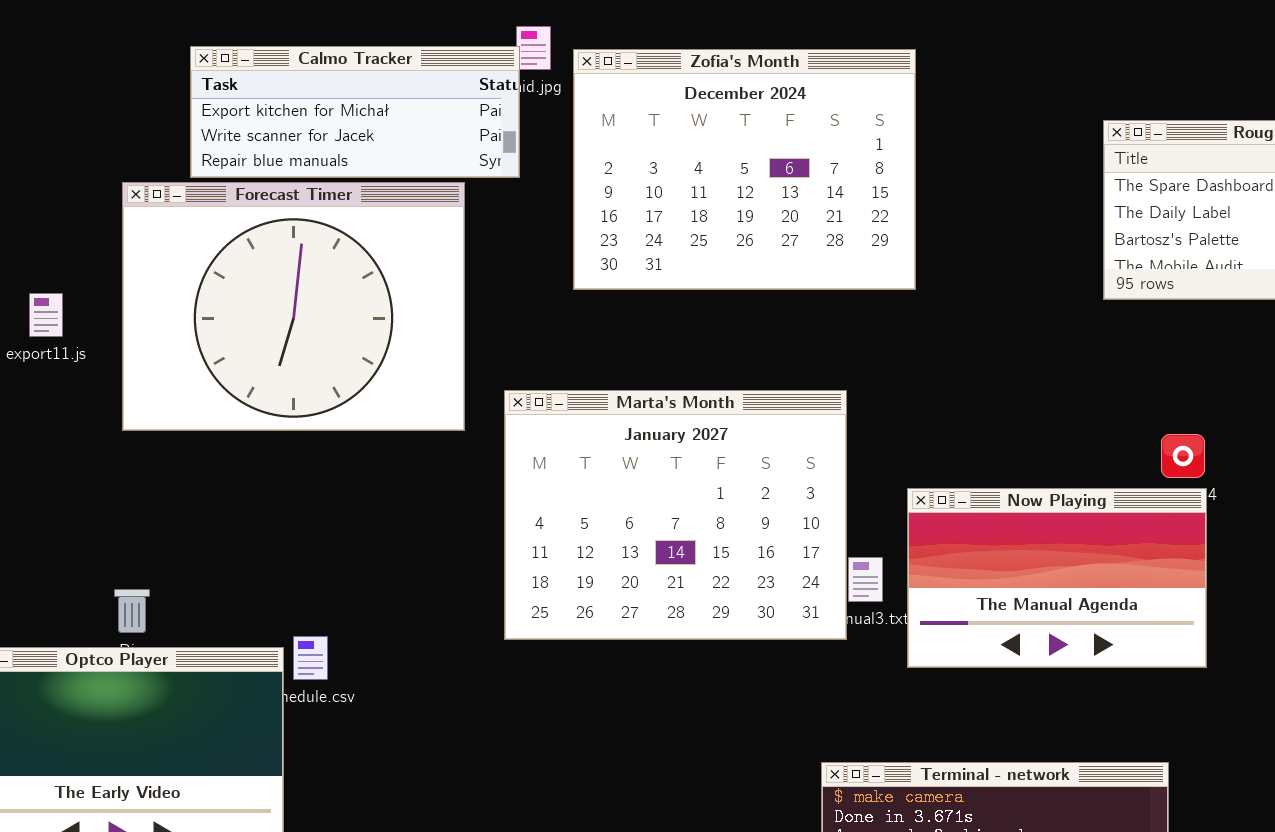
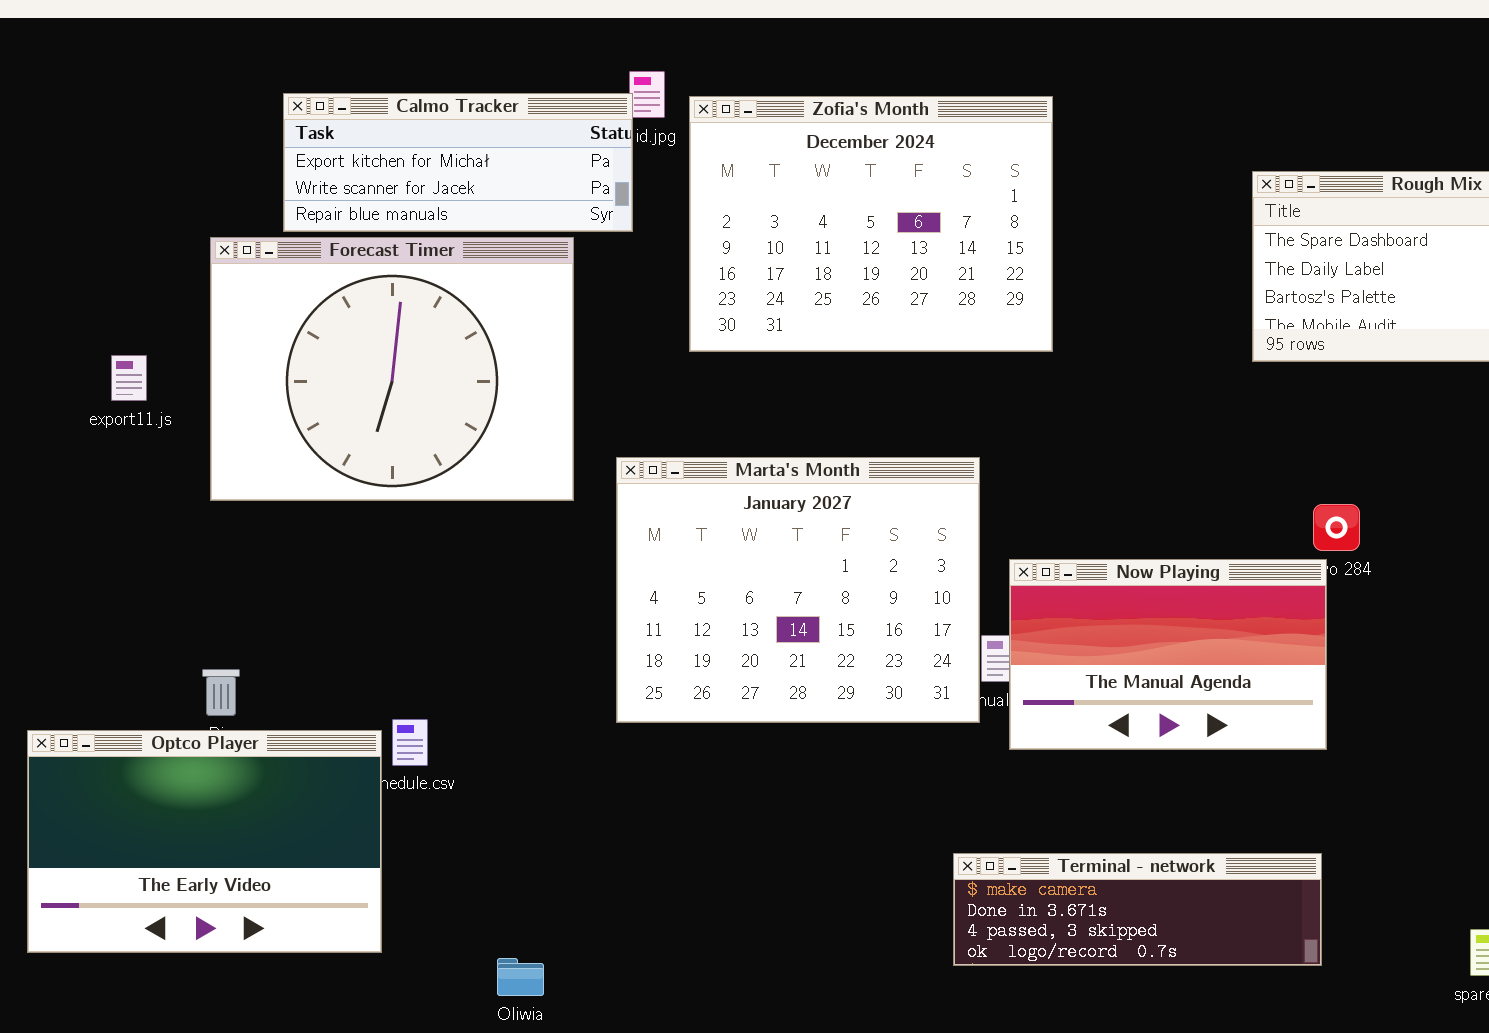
Now Playing: [907,488,1207,668] -> [1009,559,1327,750], moved

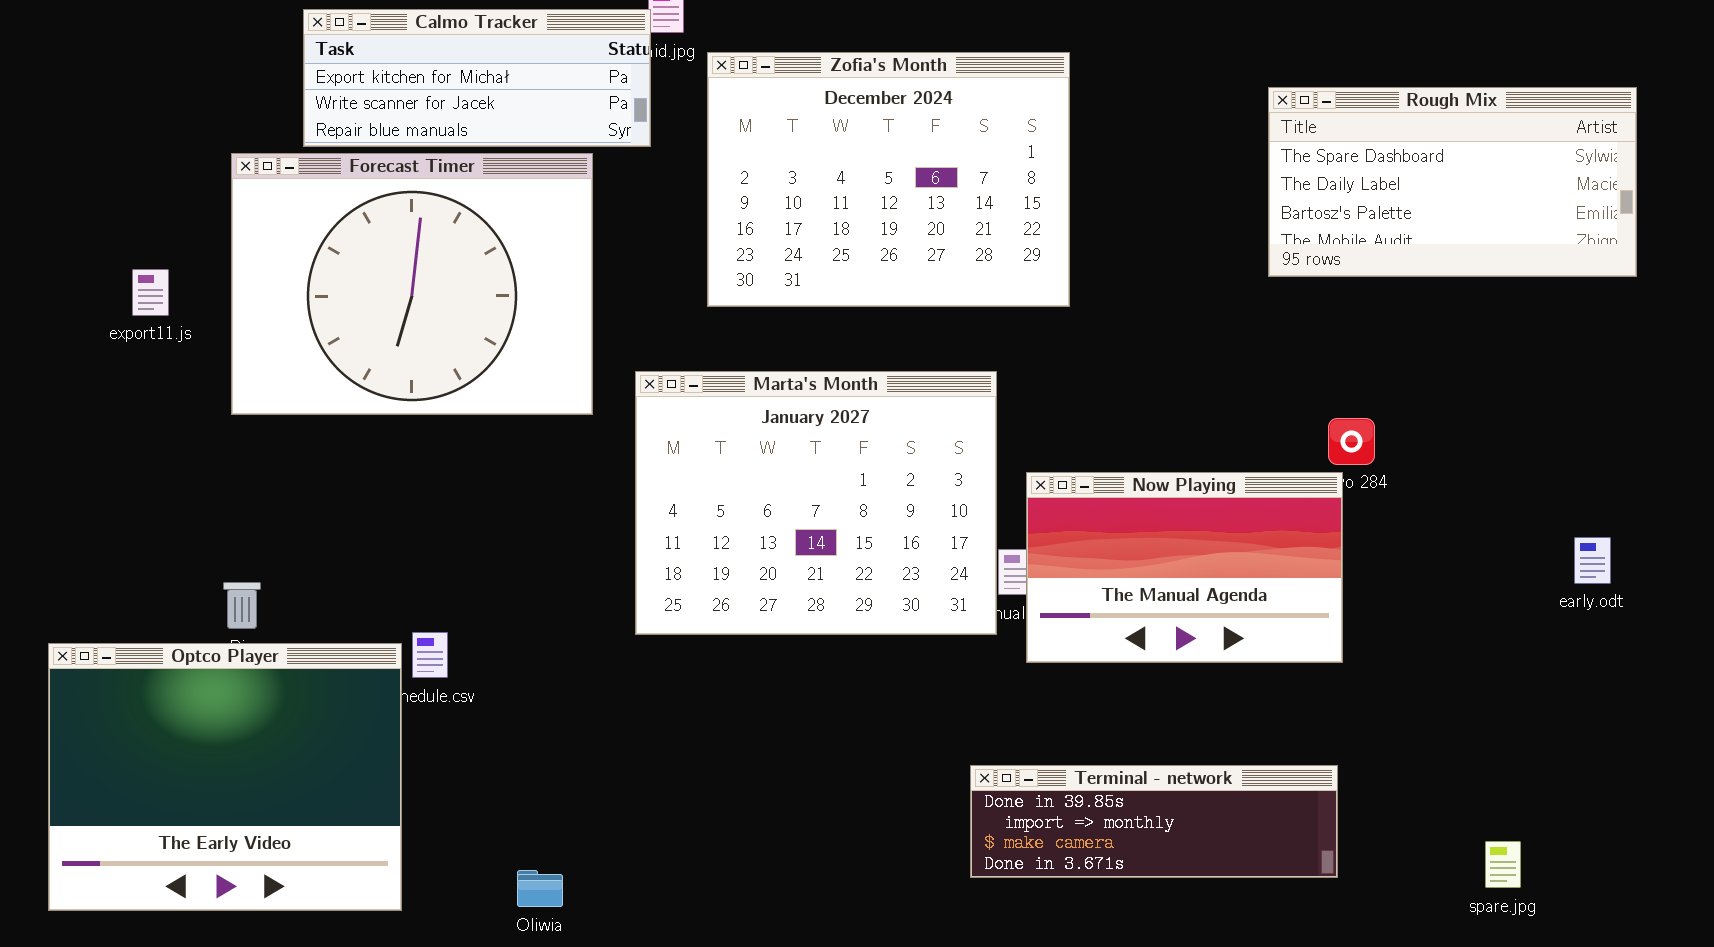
Zofia's Month: [689,96,1053,352] -> [707,52,1070,307], moved
Optco Player: [27,730,382,953] -> [48,643,402,911], resized
Terminal - network: [953,853,1322,966] -> [970,765,1338,878], scrolled up 2 rows

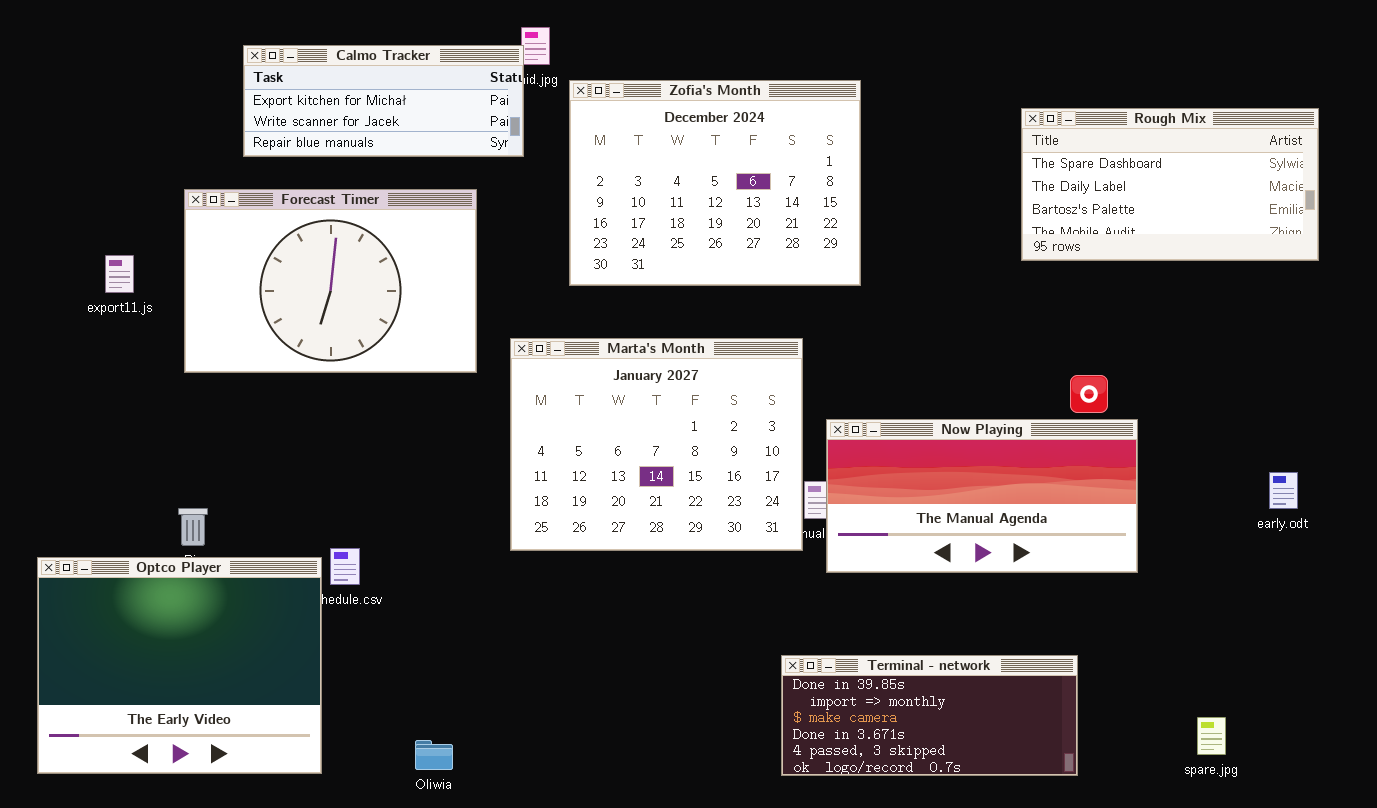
Forecast Timer: [231,153,593,415] -> [184,189,477,373], resized
Now Playing: [1026,472,1343,663] -> [826,419,1138,573], resized
Terminal - network: [970,765,1338,878] -> [781,655,1078,776], resized

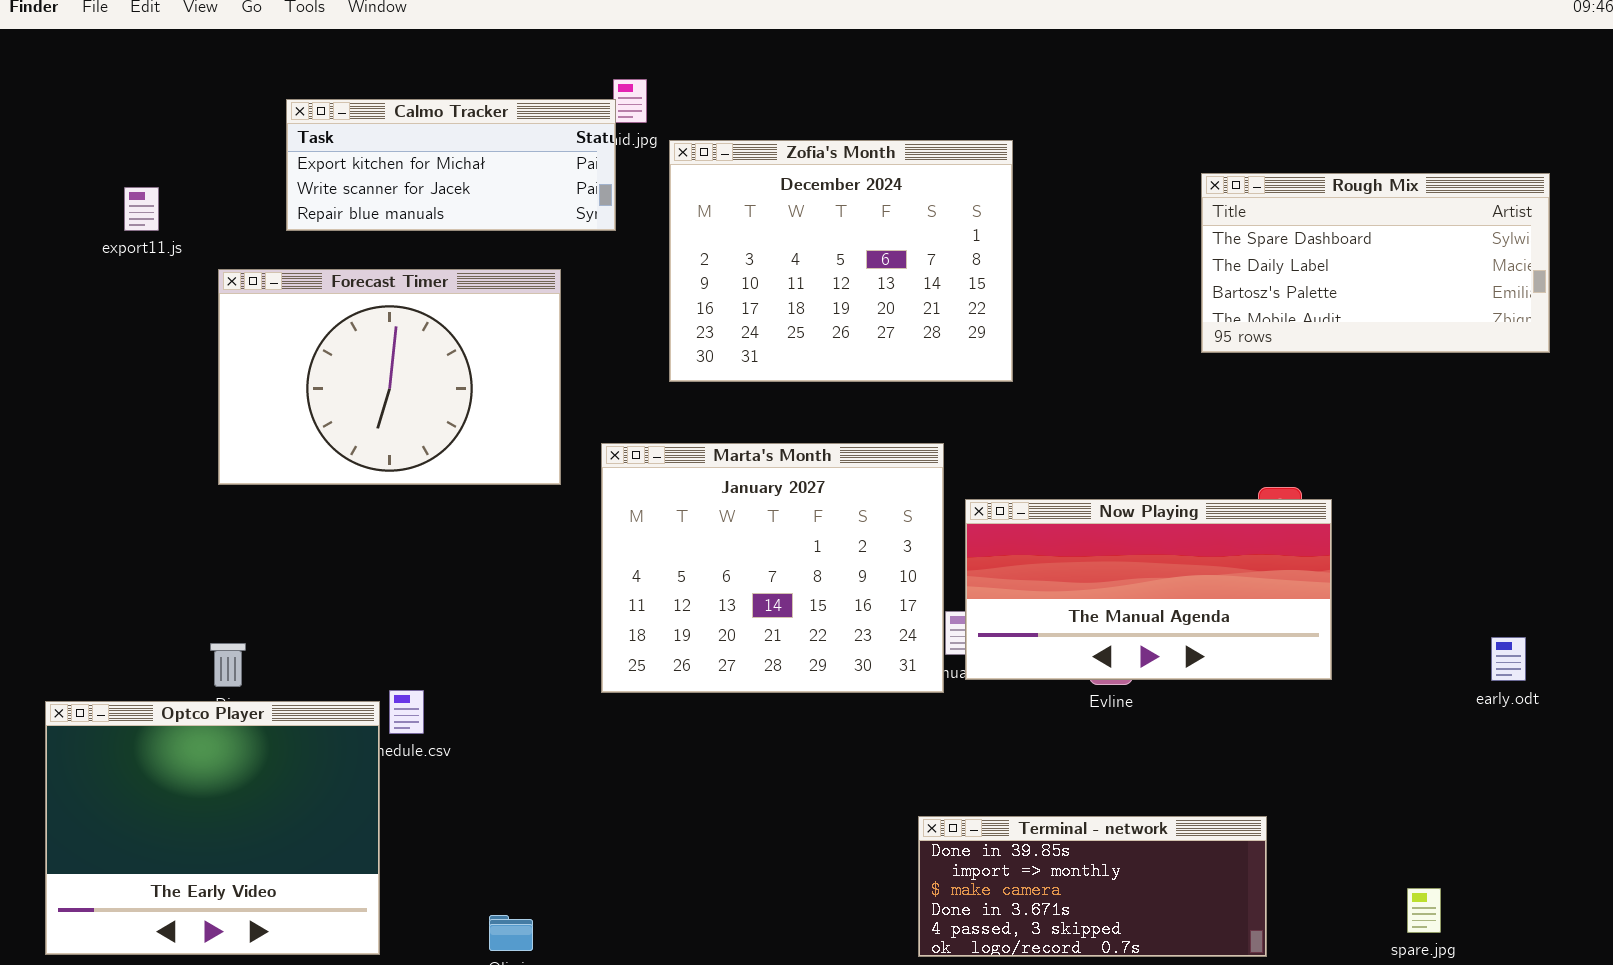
export11.js: [105,255,134,293] -> [124,187,159,231], moved
Now Playing: [826,419,1138,573] -> [965,499,1332,680], moved
early.odt: [1269,472,1298,509] -> [1491,637,1526,681], moved

